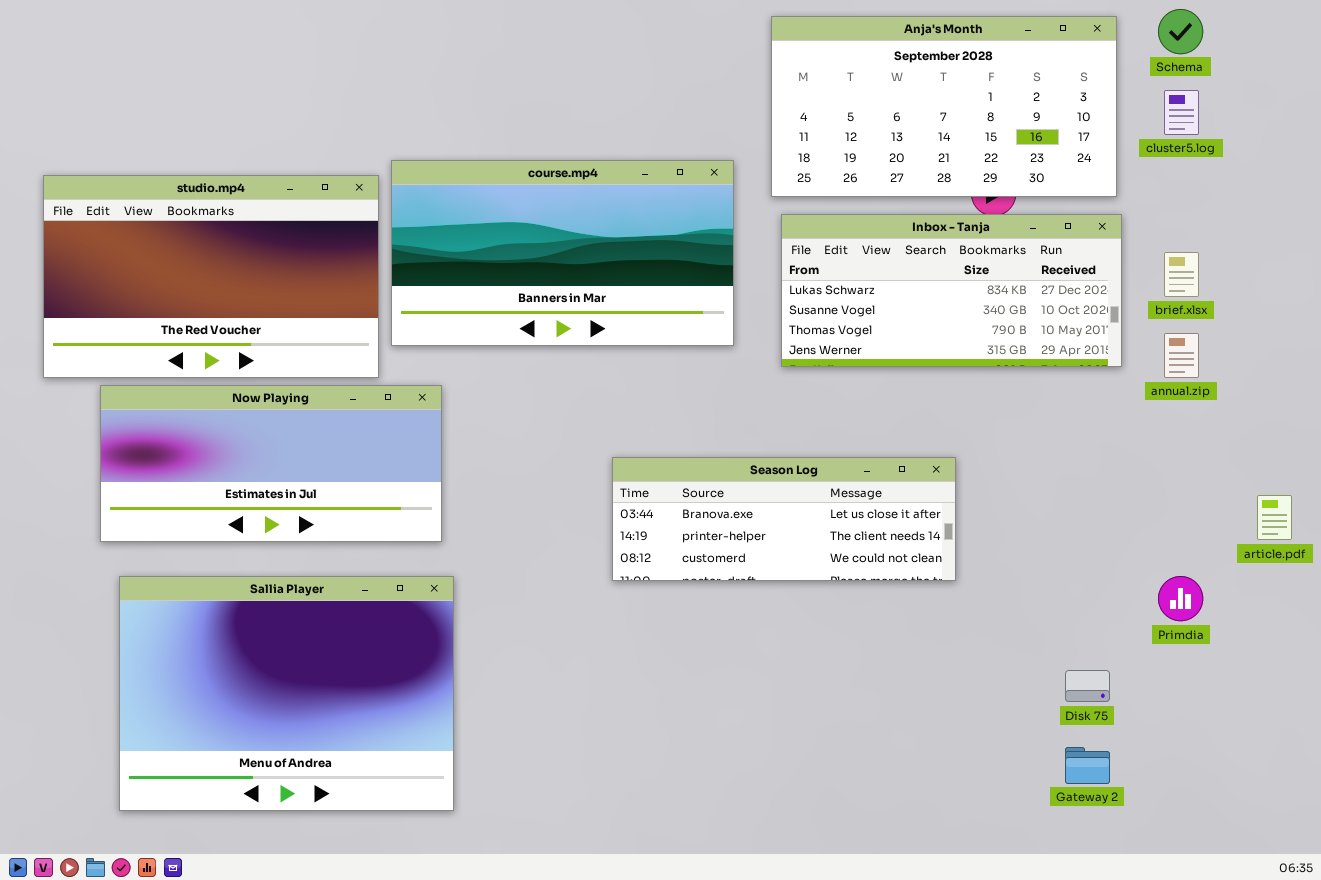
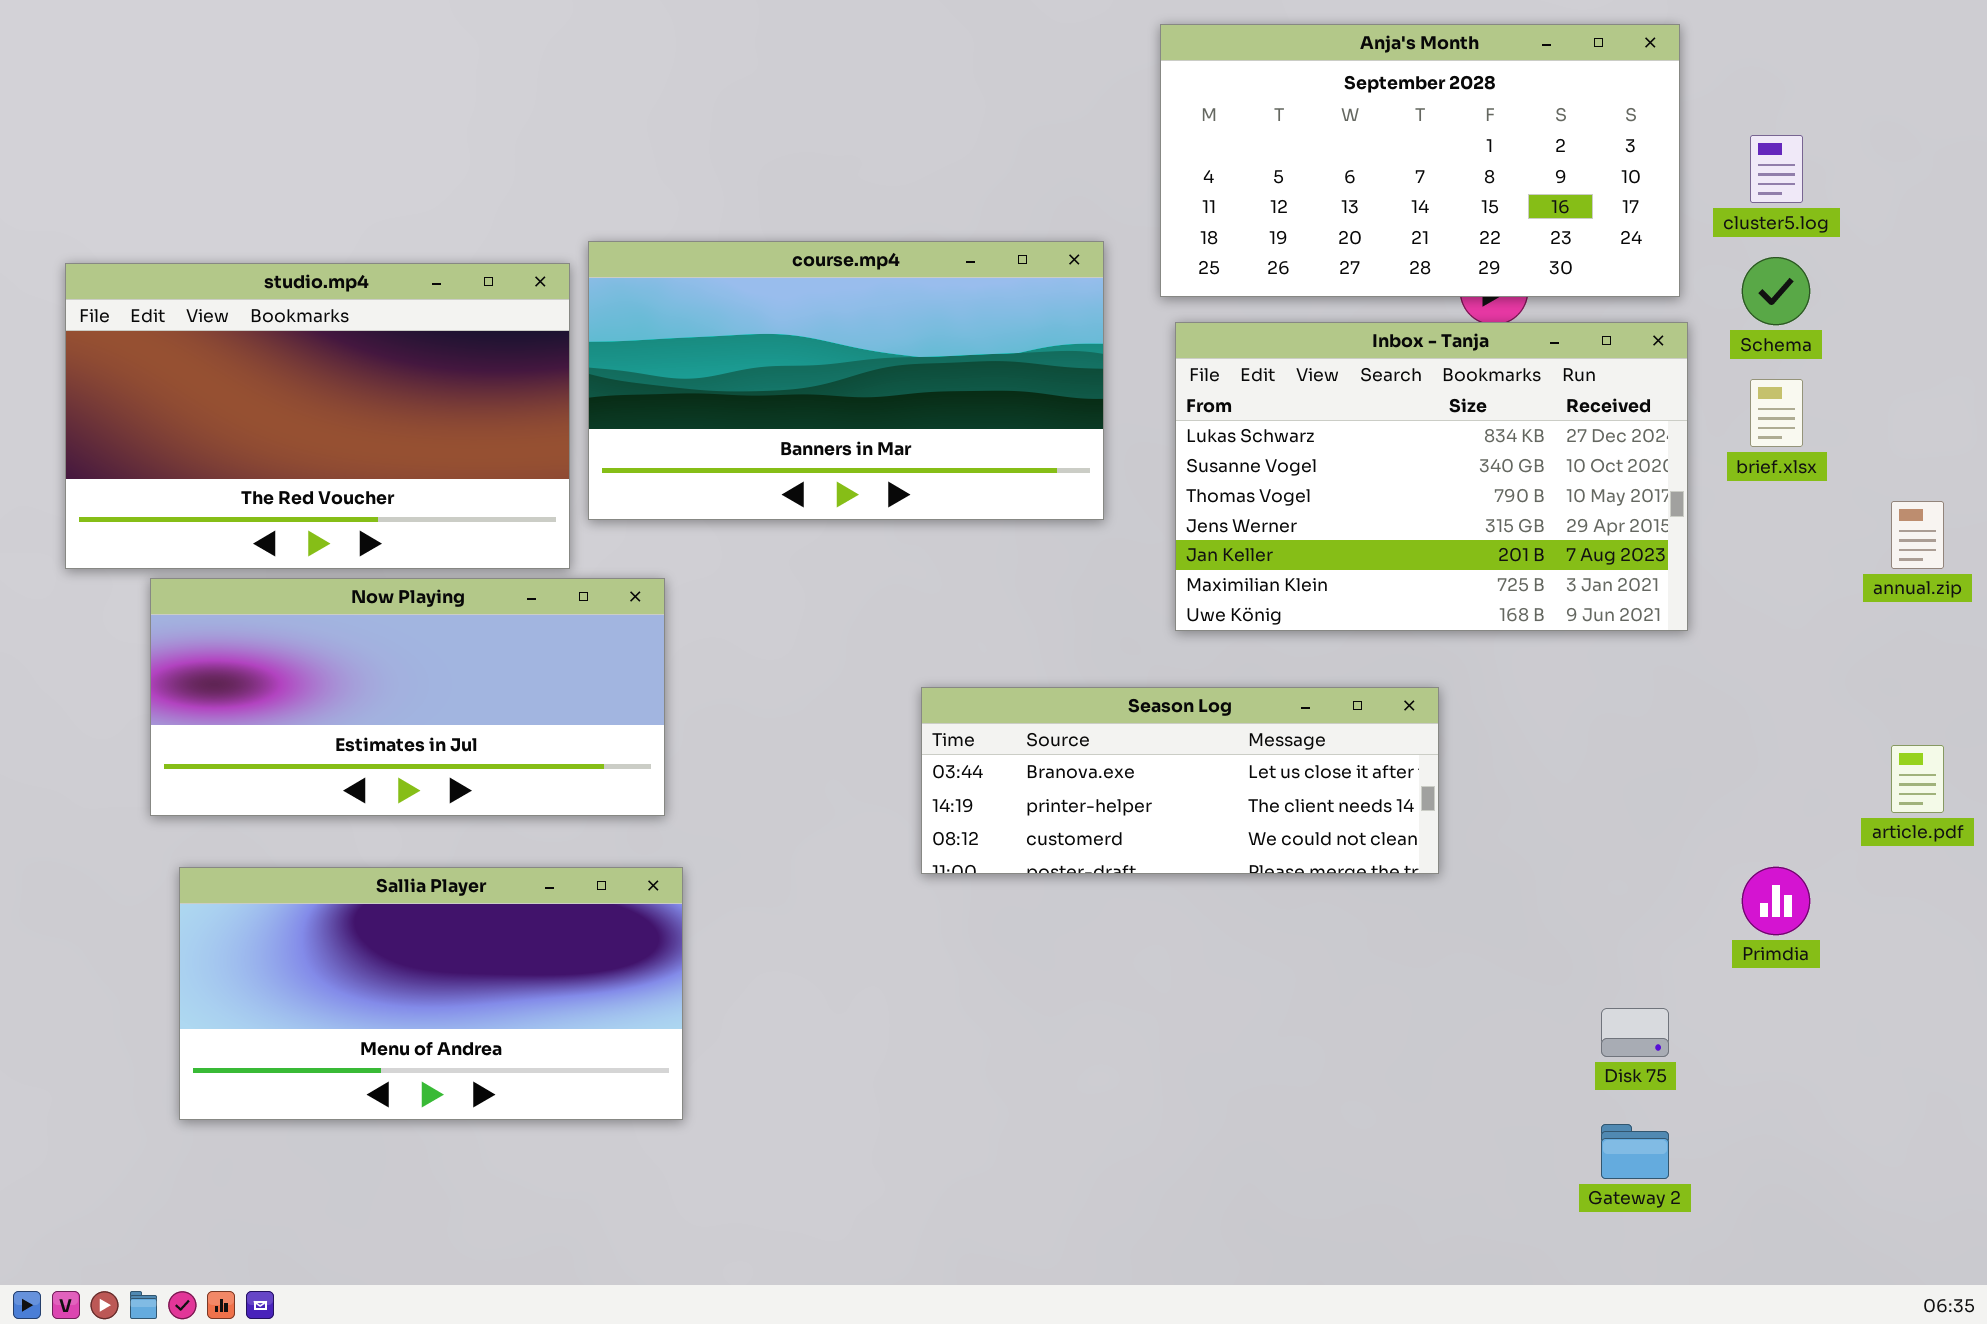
Schema: [1158,9,1203,54] -> [1742,257,1810,325], moved
Inbox - Tanja: [781,214,1122,367] -> [1175,322,1688,631], resized
annual.zip: [1164,333,1199,378] -> [1891,501,1944,569], moved
Sallia Player: [119,576,454,811] -> [179,867,683,1120], resized

